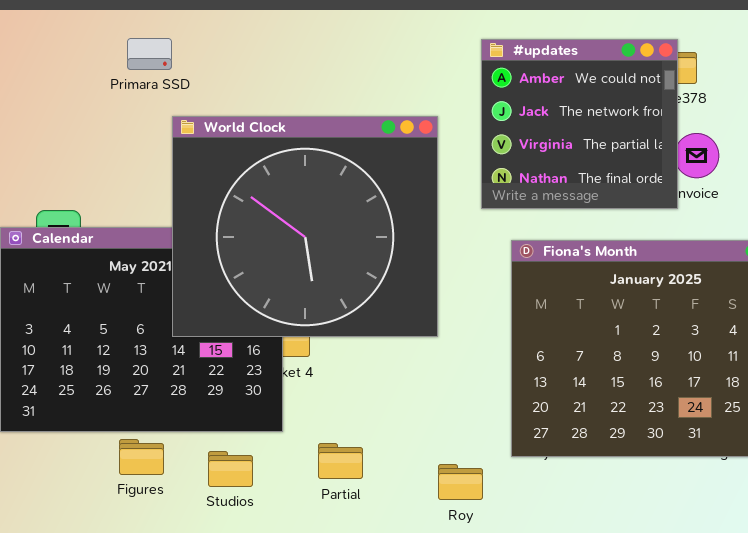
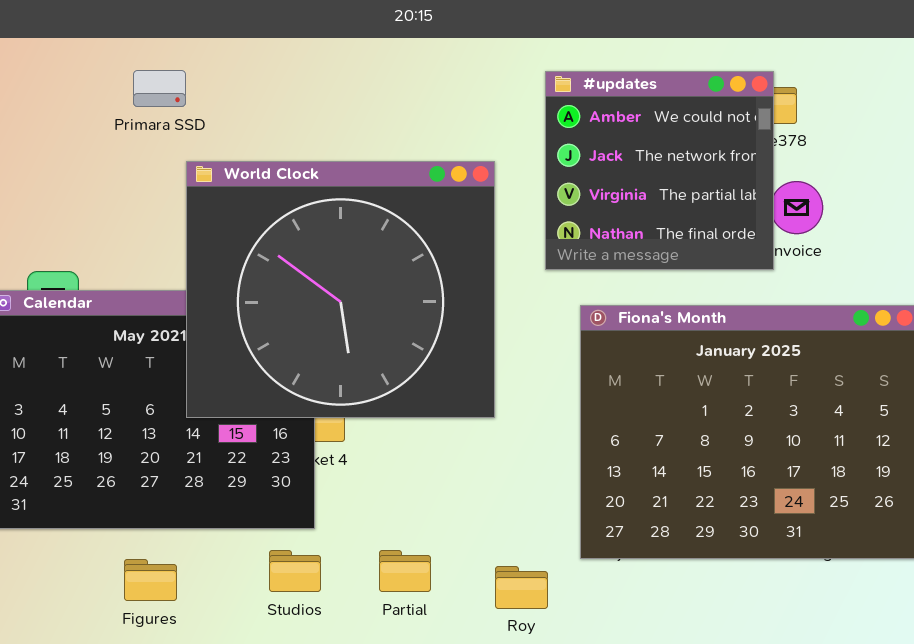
Figures: [119,439,164,475] -> [124,559,177,601], moved
Partial: [318,443,363,479] -> [379,550,431,592], moved
Studios: [208,451,253,487] -> [269,550,321,592], moved

